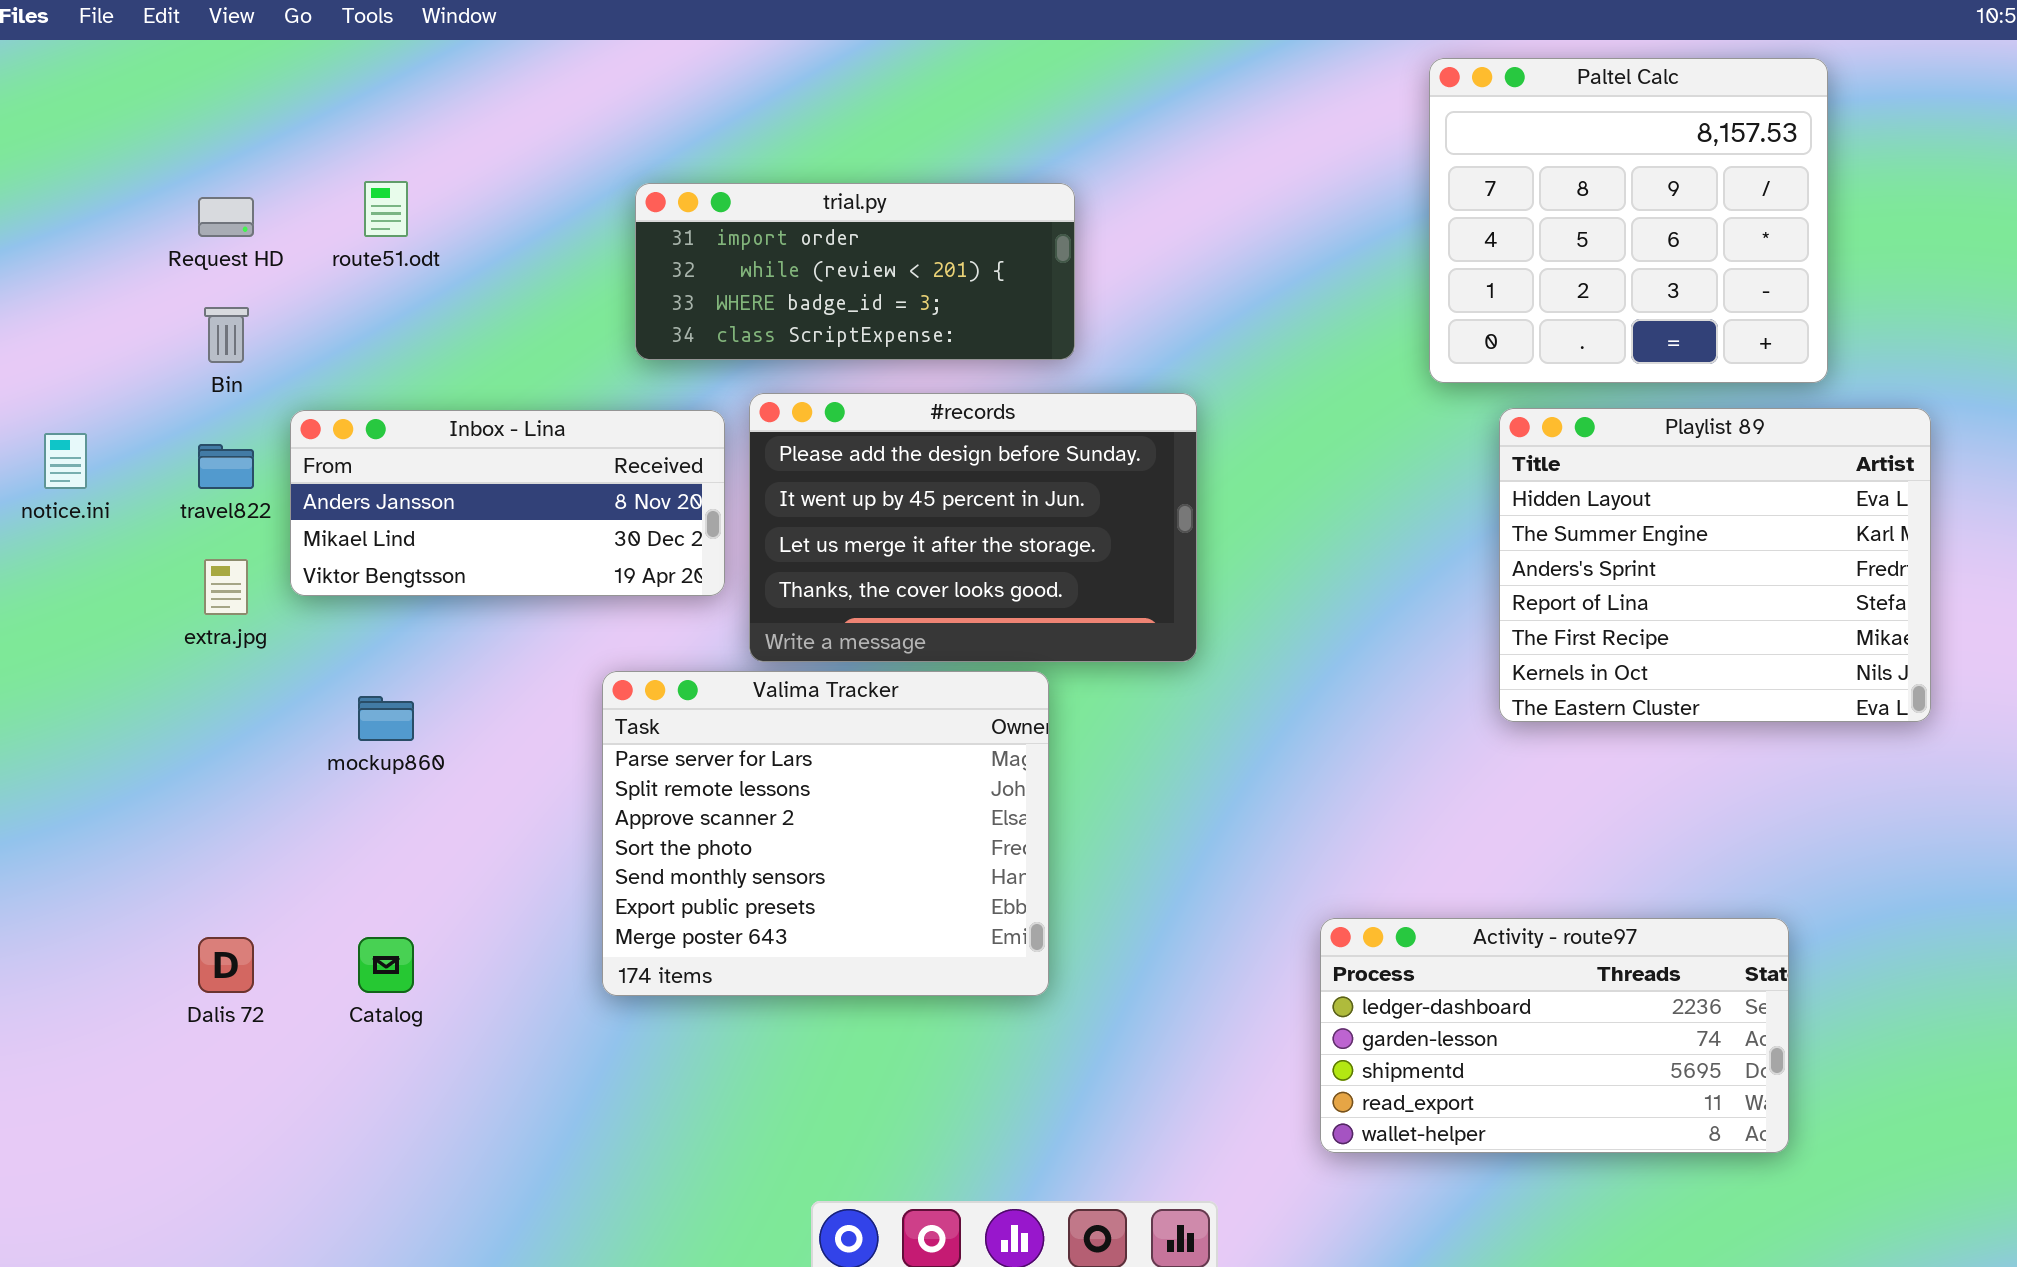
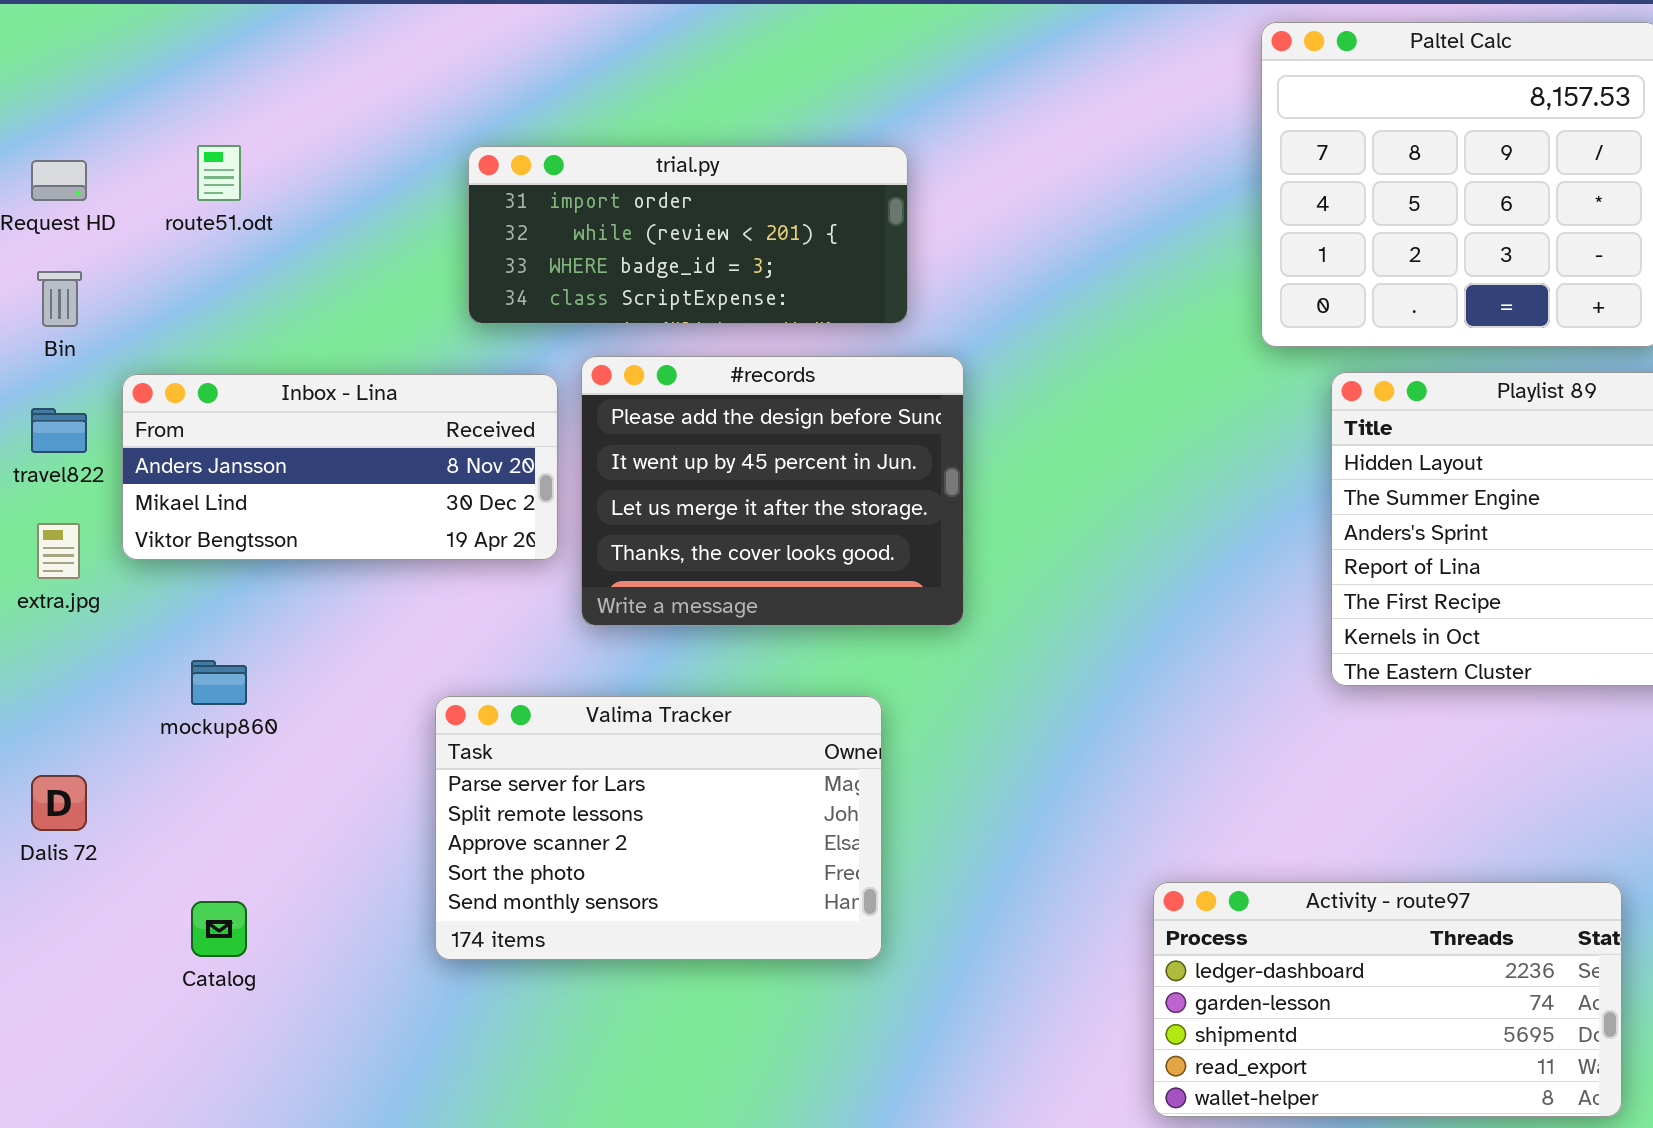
#records: [749,393,1197,662] -> [581,356,964,626], resized
Valima Tracker: [602,671,1049,996] -> [435,696,882,960], resized
Dalis 72: [198,937,254,993] -> [31,775,87,831], moved

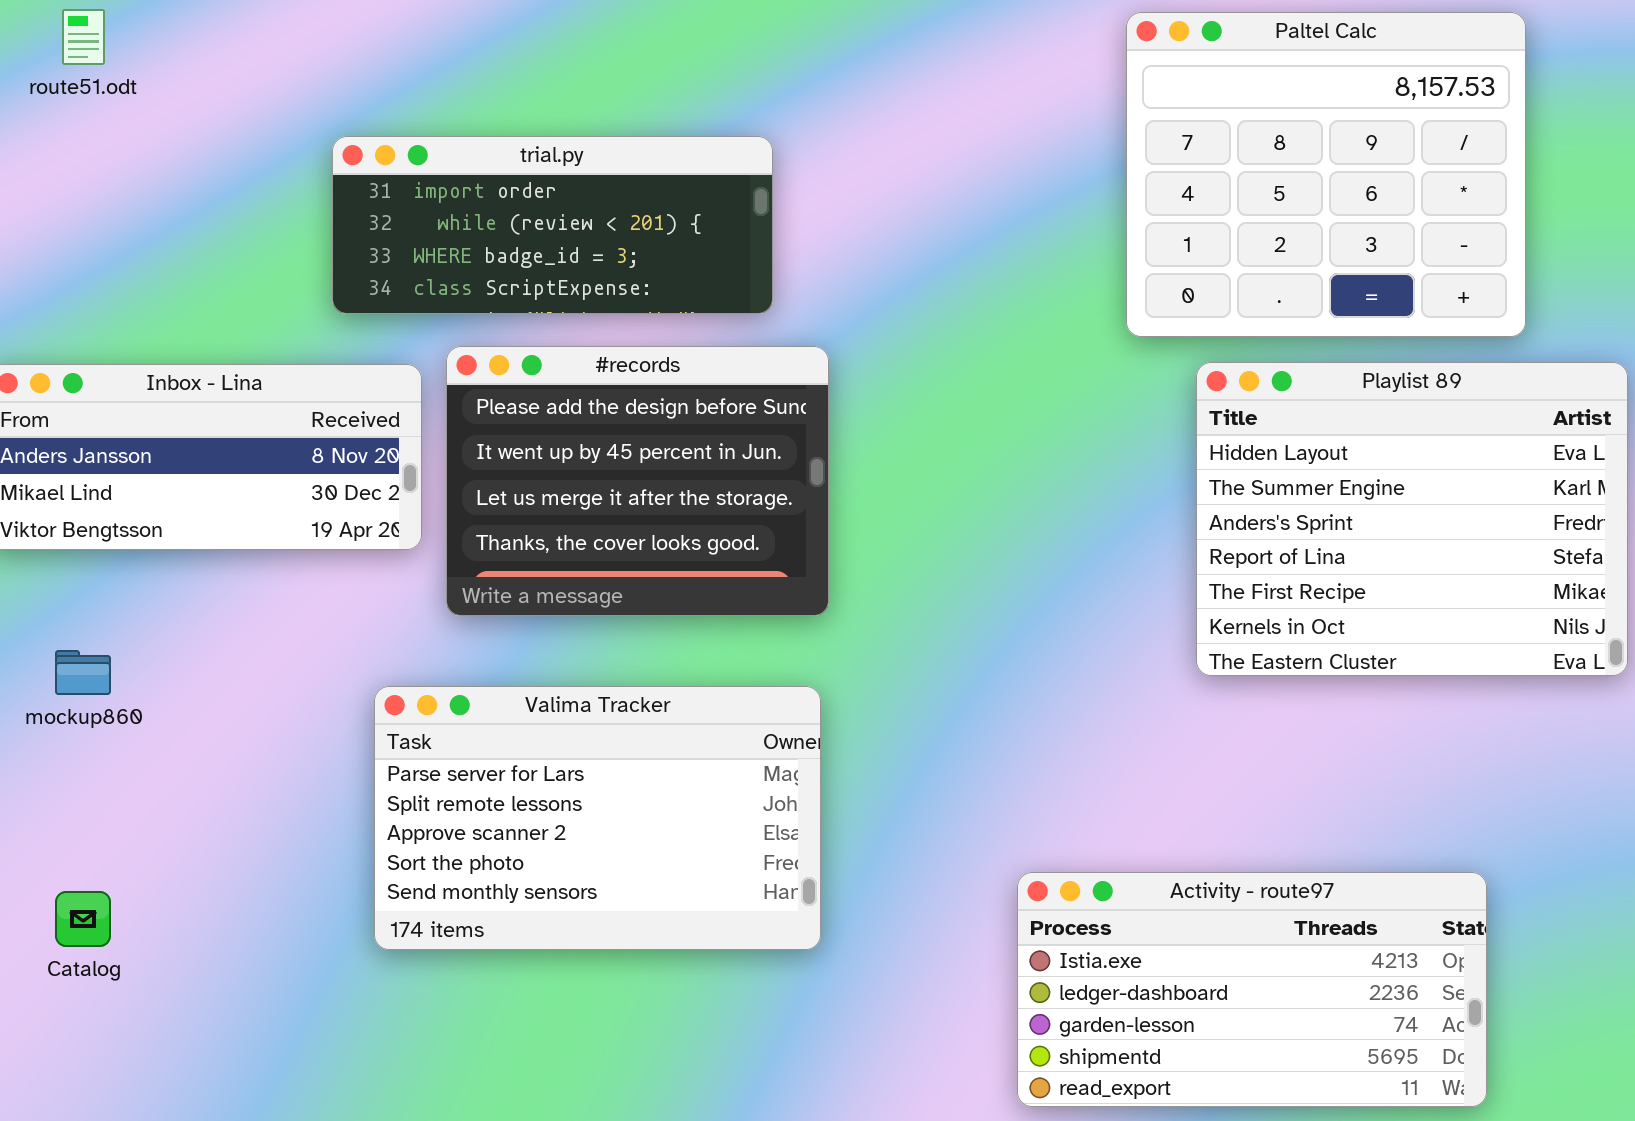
route51.odt: [197,145,241,201] -> [62,9,105,65], moved
Valima Tracker: [435,696,882,960] -> [374,686,821,950], moved
Activity - route97: [1153,882,1622,1117] -> [1017,872,1487,1107], scrolled up 1 row

